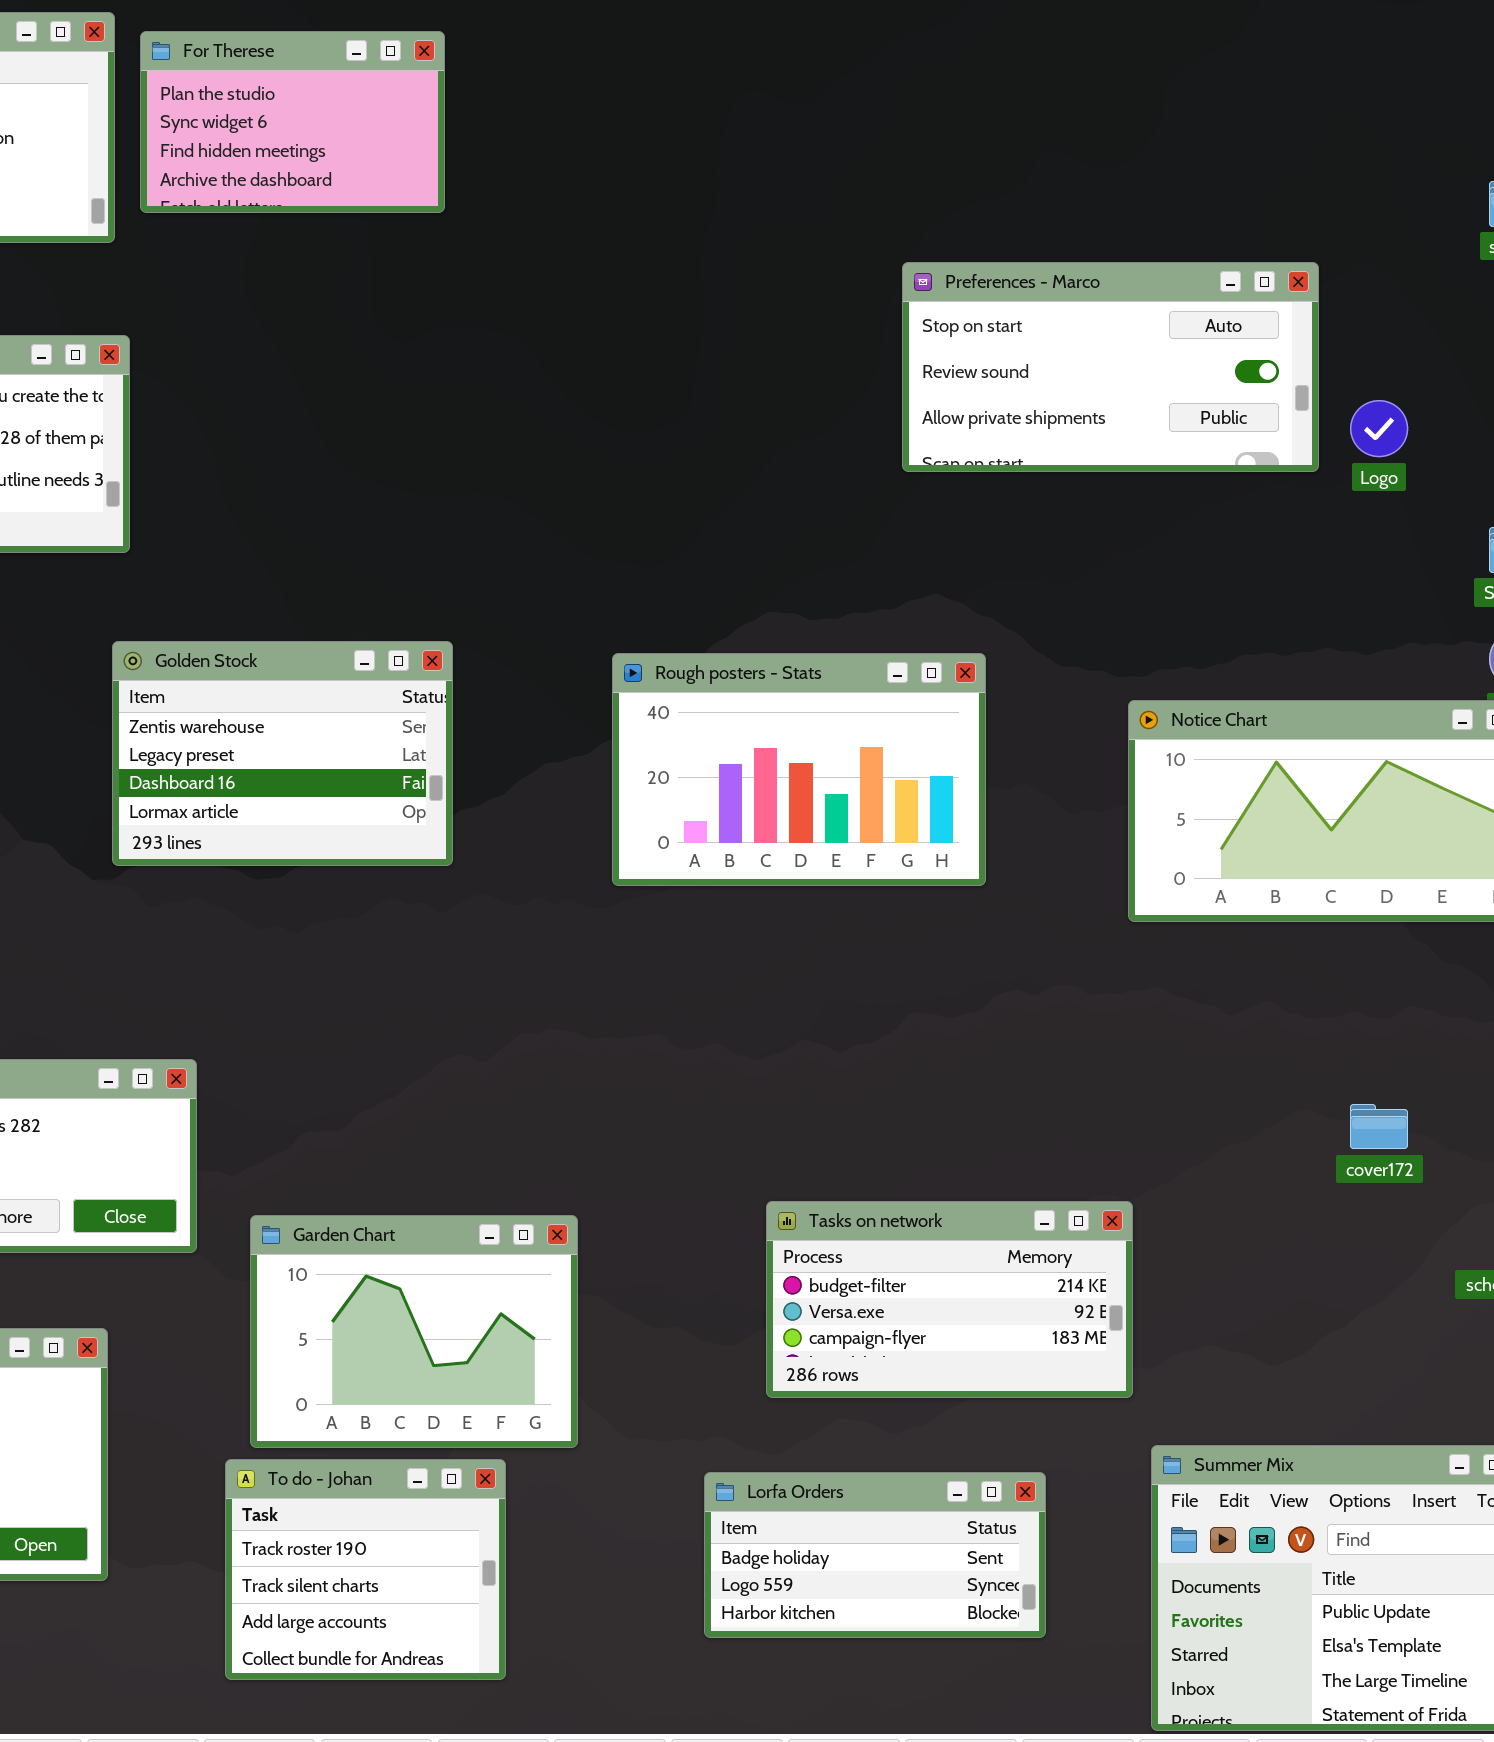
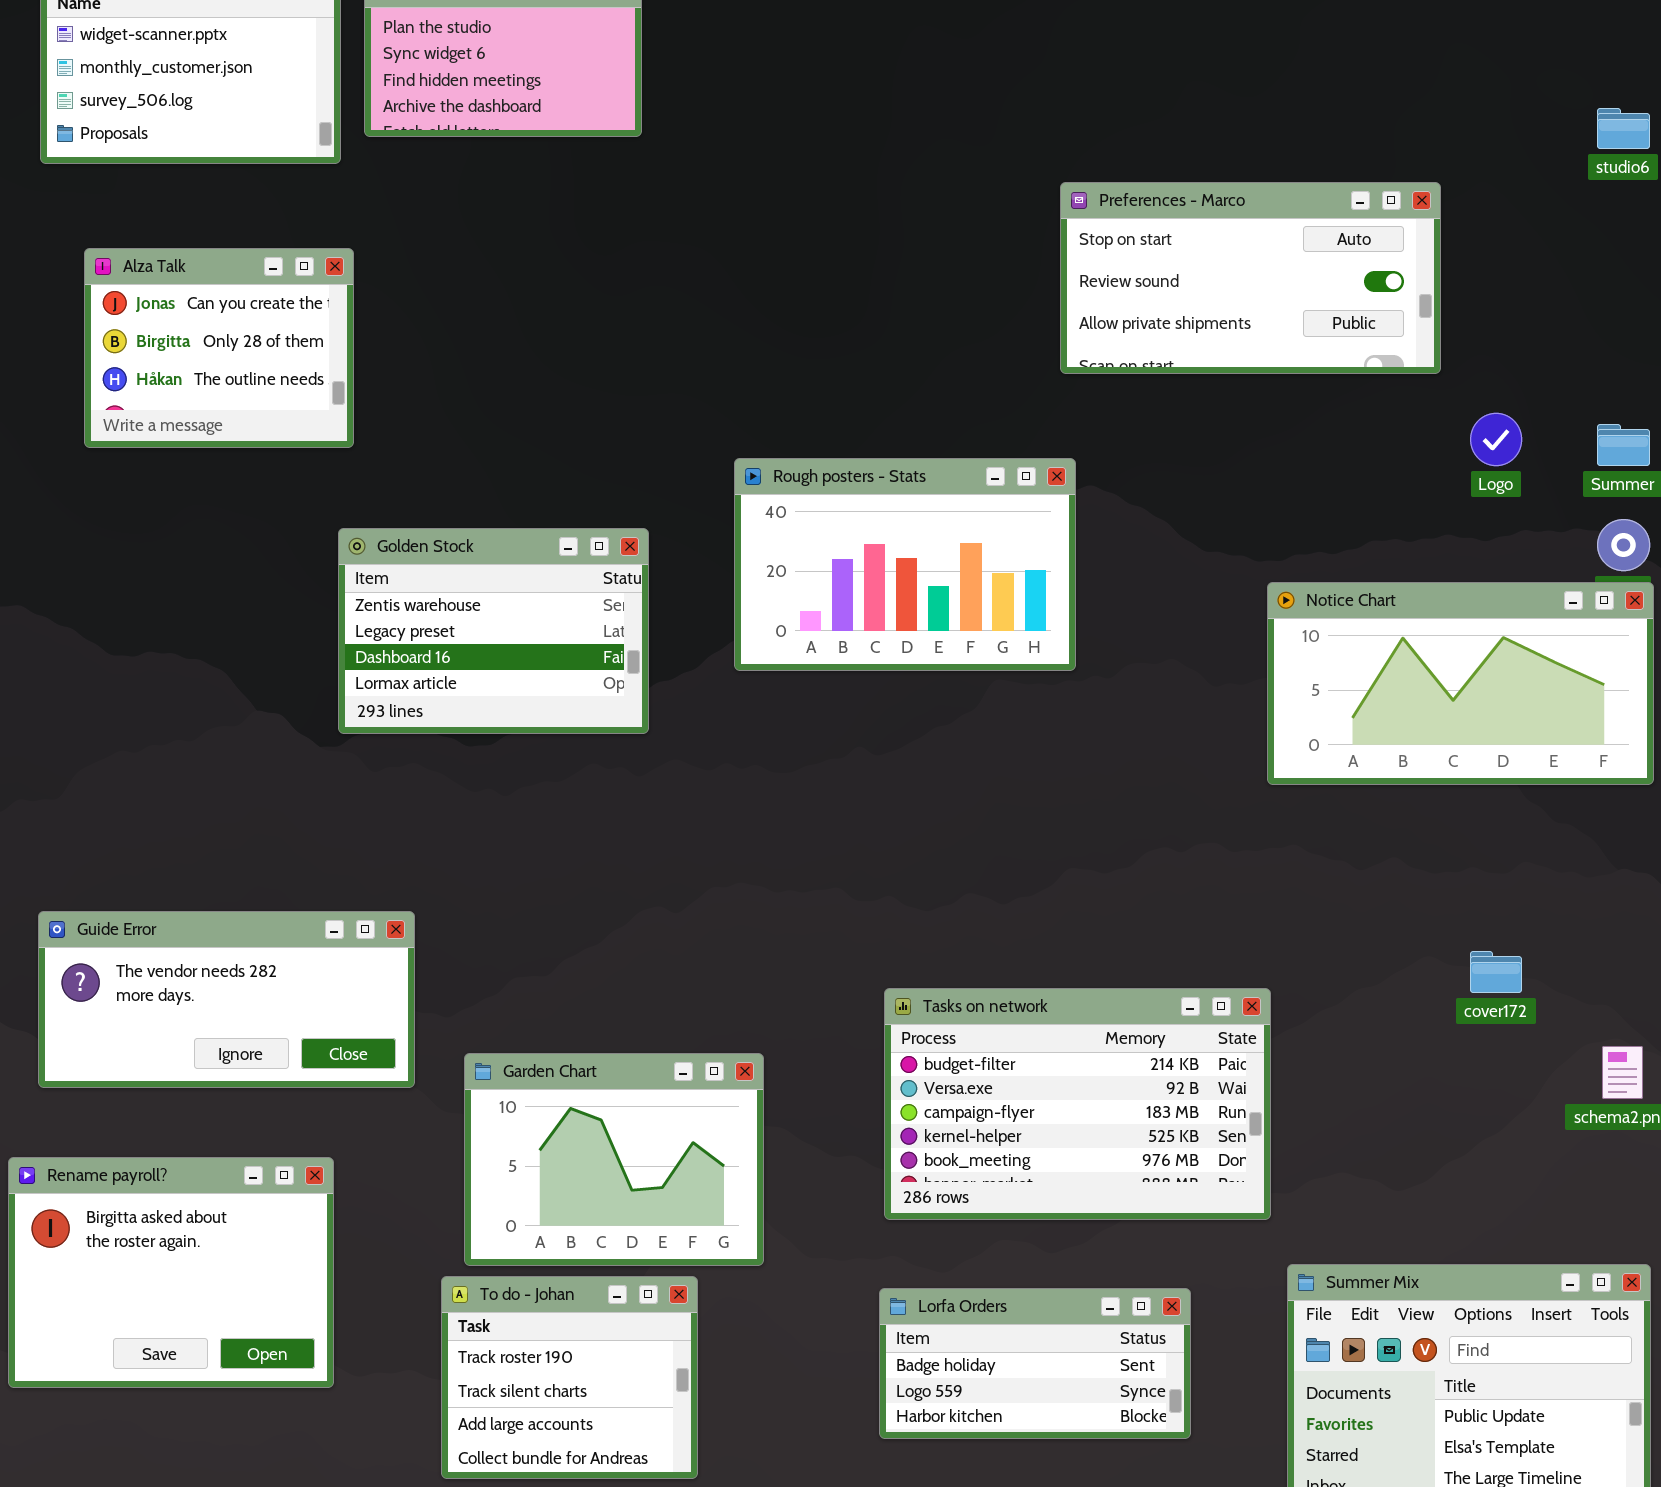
Logo: [1350,400,1408,457] -> [1470,413,1522,466], moved
Rough posters - Stats: [612,653,986,886] -> [734,458,1076,671], moved
Tasks on network: [766,1201,1133,1398] -> [884,988,1271,1220], resized

